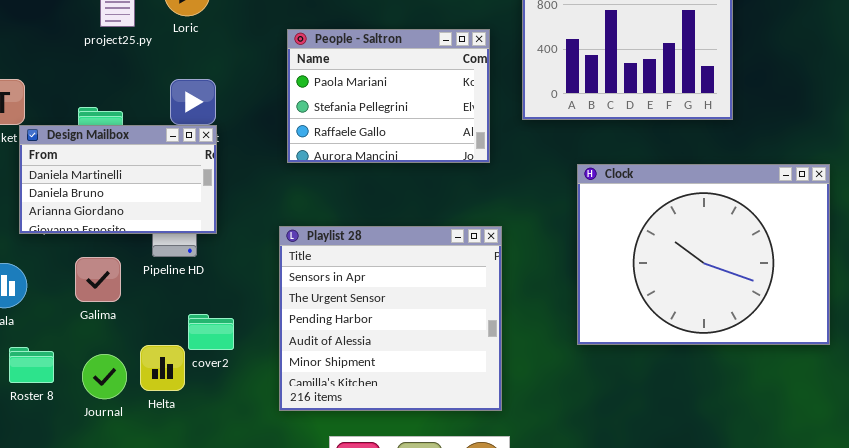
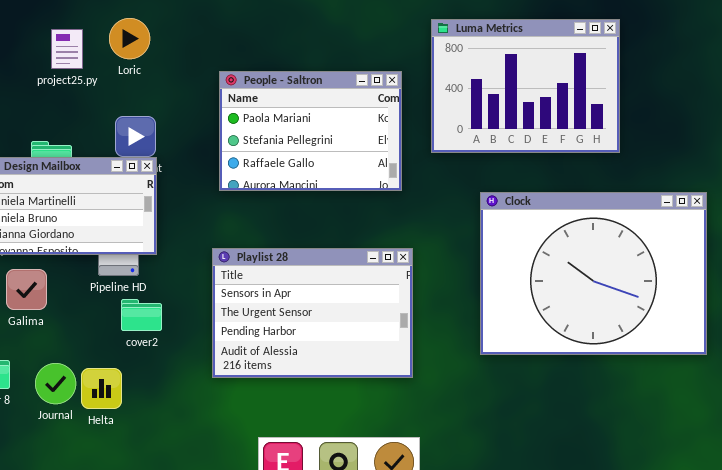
Playlist 28: [279,226,502,411] -> [212,248,413,378], resized
Galima: [75,257,121,302] -> [6,269,47,310], moved
cover2: [188,314,234,350] -> [121,299,162,331], moved
Helta: [140,345,185,391] -> [81,368,122,409], moved

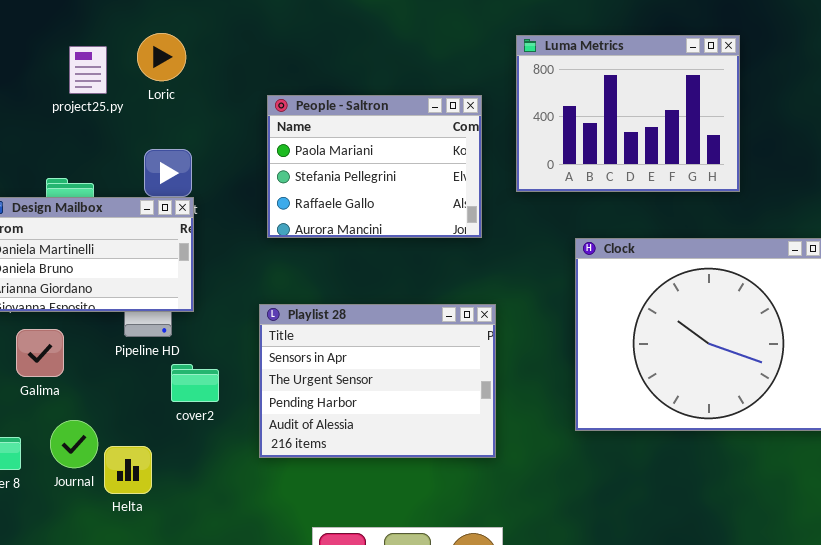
cover2: [121,299,162,331] -> [171,364,219,402], moved
Journal: [35,363,76,404] -> [50,420,98,468], moved

